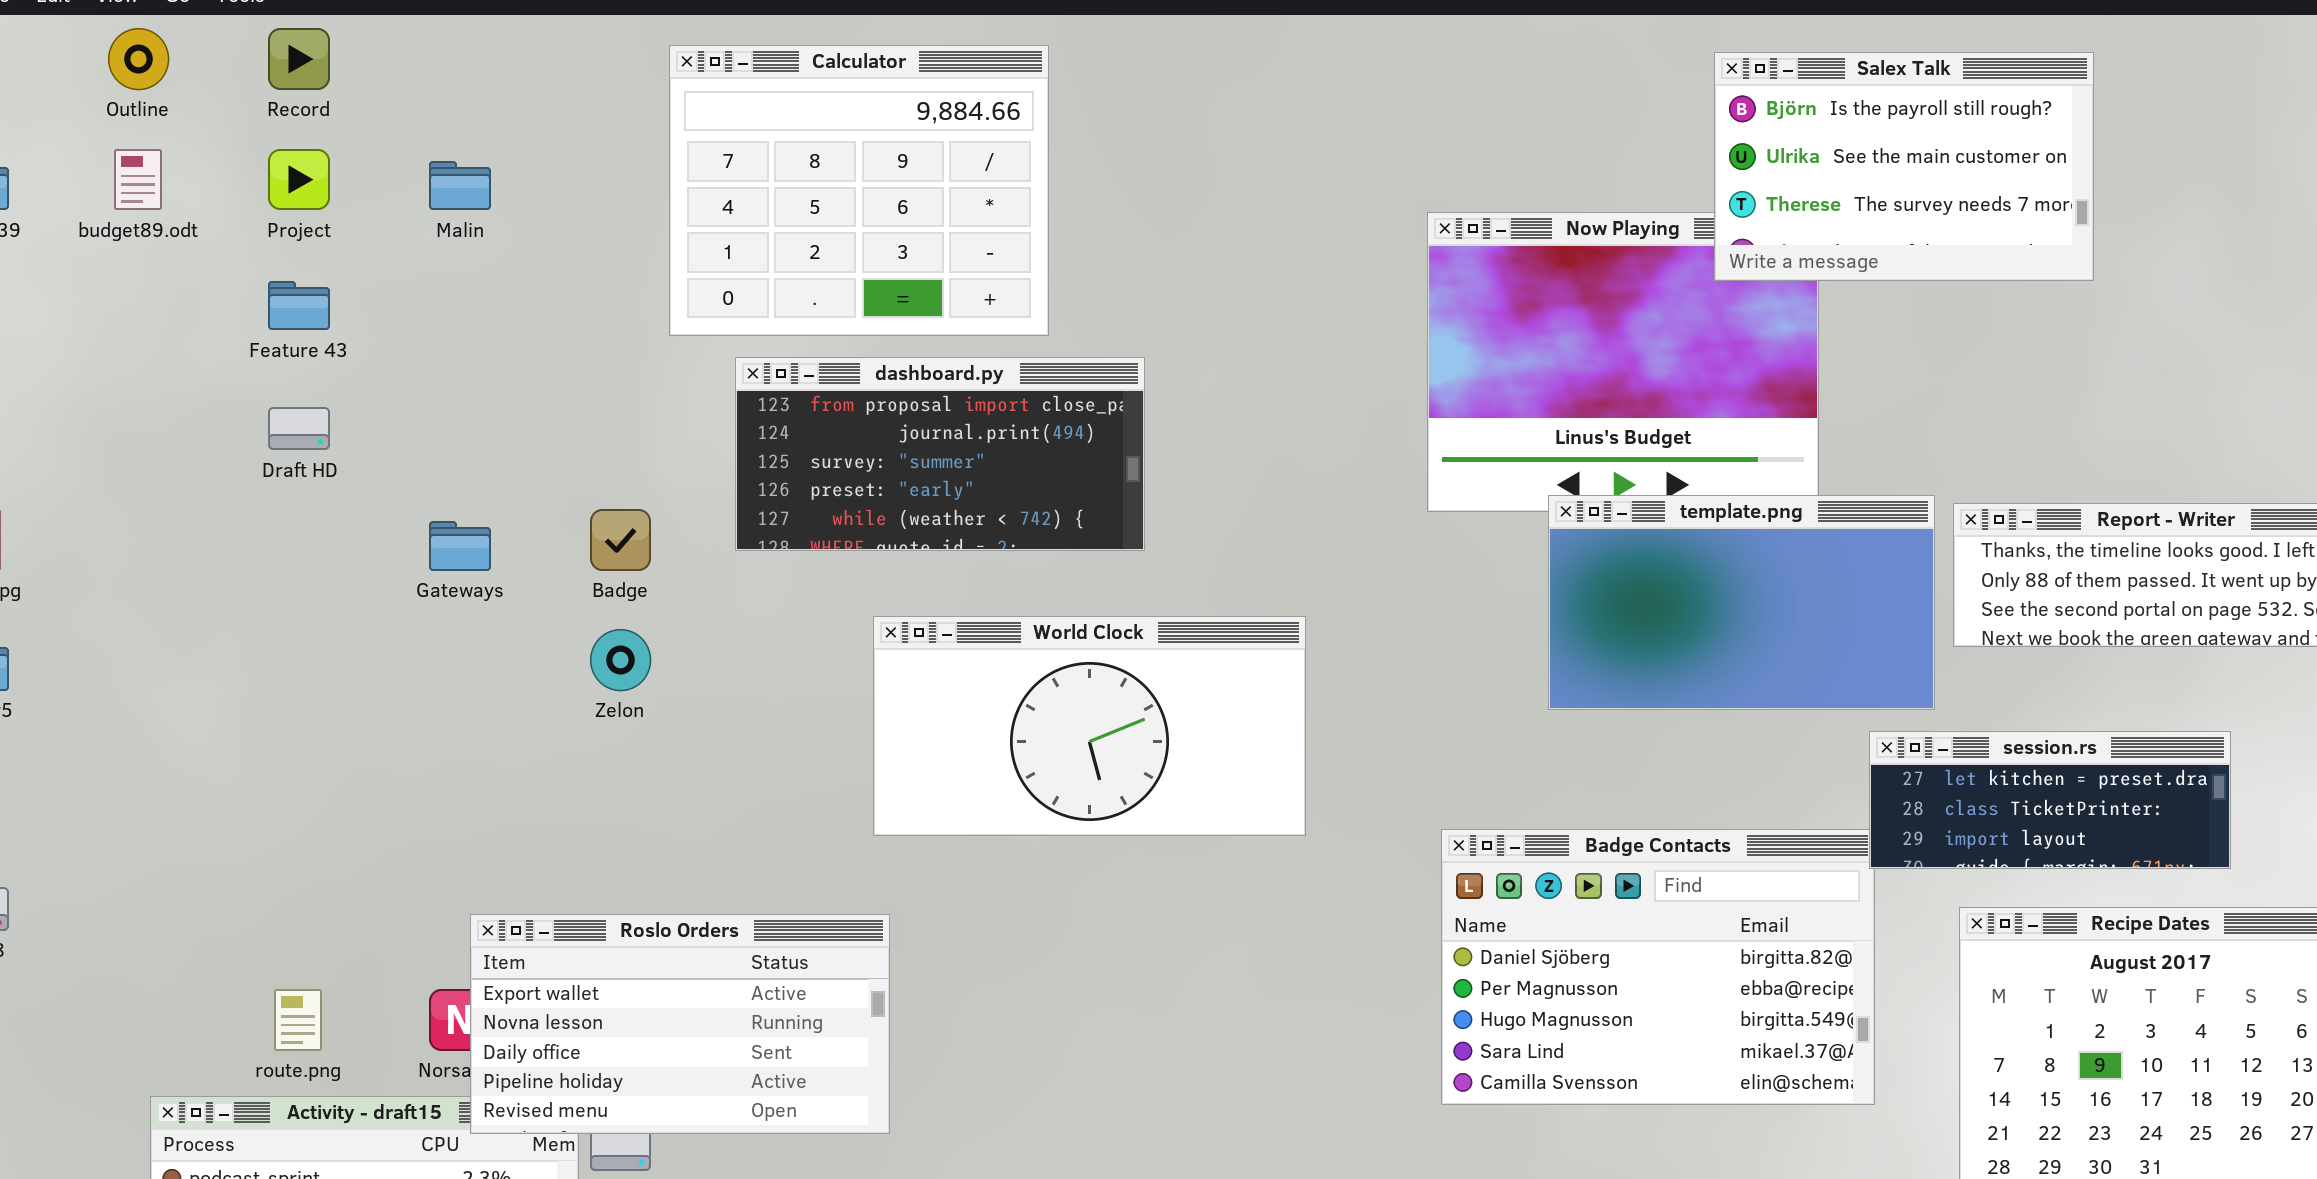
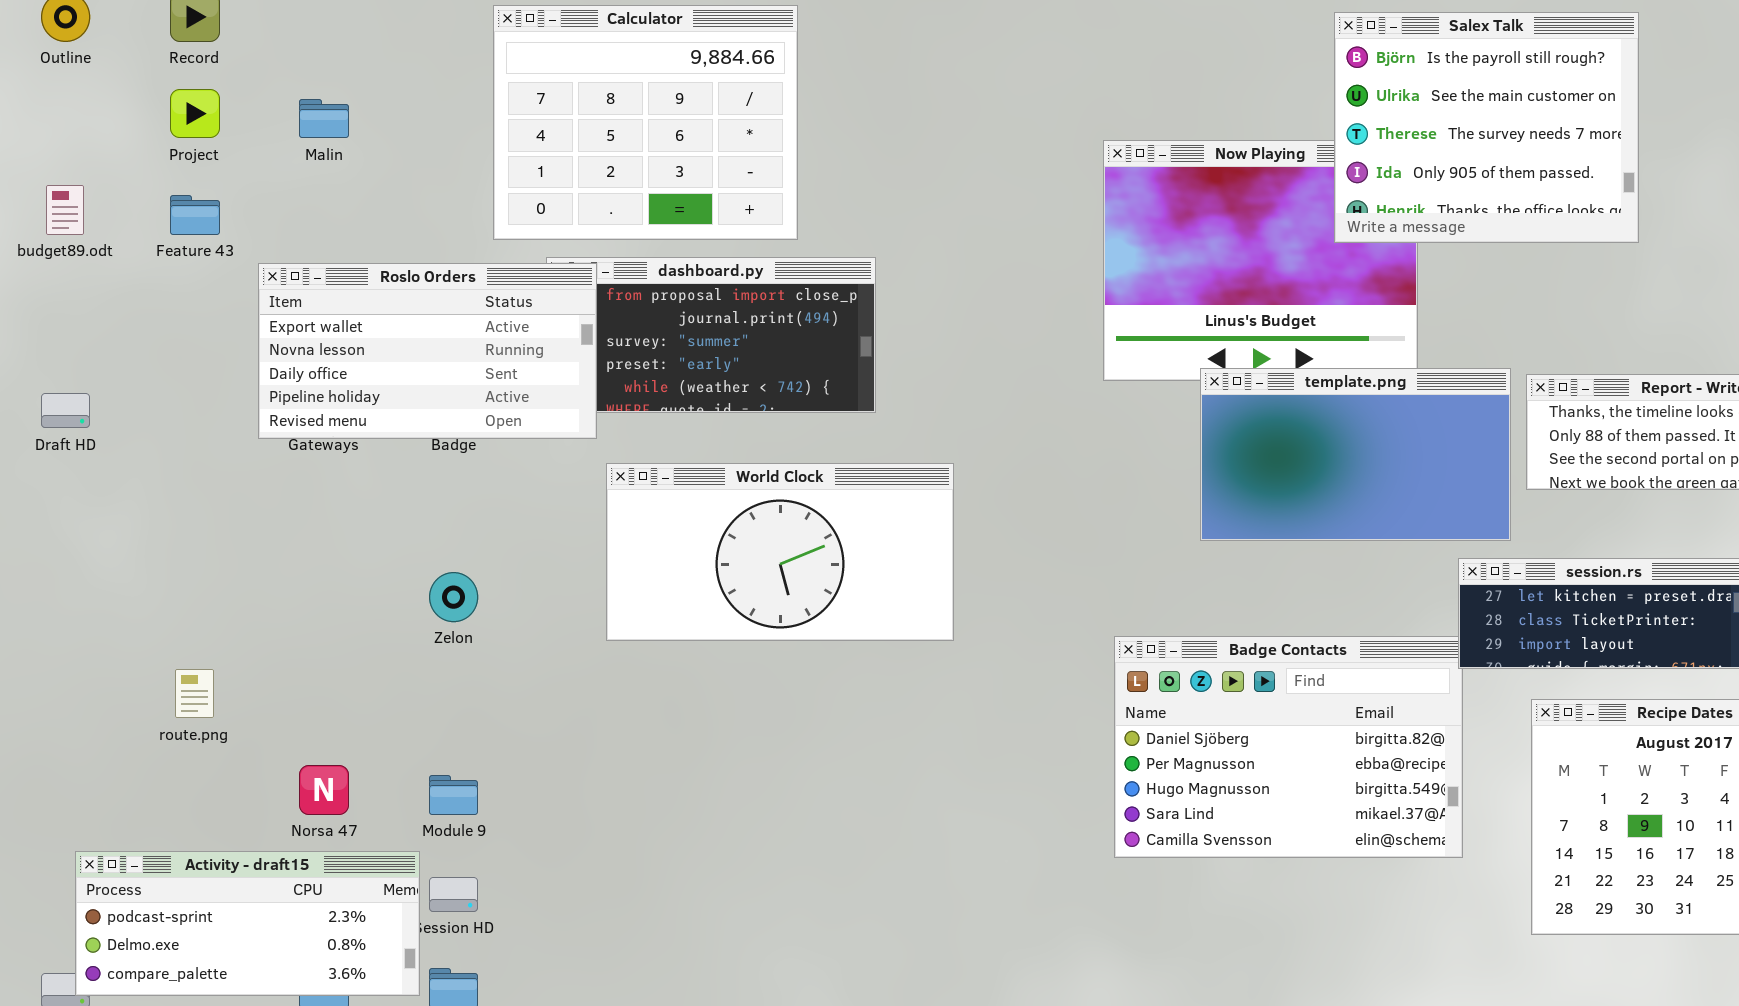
Salex Talk: [1714,52,2094,281] -> [1334,12,1639,243], resized
budget89.odt: [114,149,162,210] -> [46,185,84,235], moved
Draft HD: [268,407,330,450] -> [41,393,90,428], moved
World Clock: [873,616,1306,836] -> [606,463,954,641], moved
Zelon: [590,629,651,691] -> [429,572,478,622], moved
Roslo Orders: [470,914,890,1134] -> [258,263,597,439], moved
route.png: [274,989,322,1051] -> [175,669,214,718], moved

